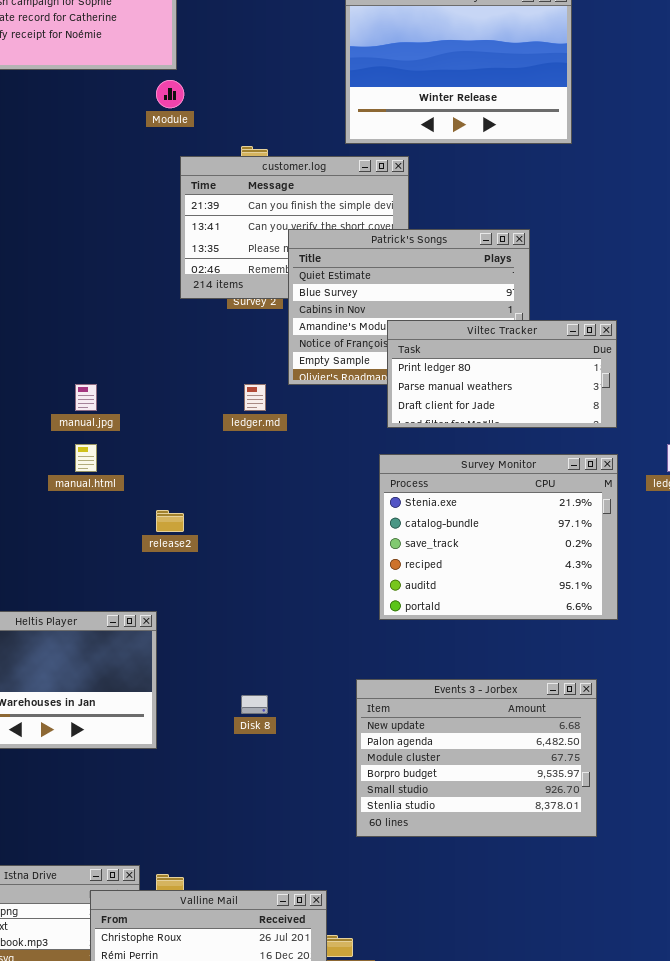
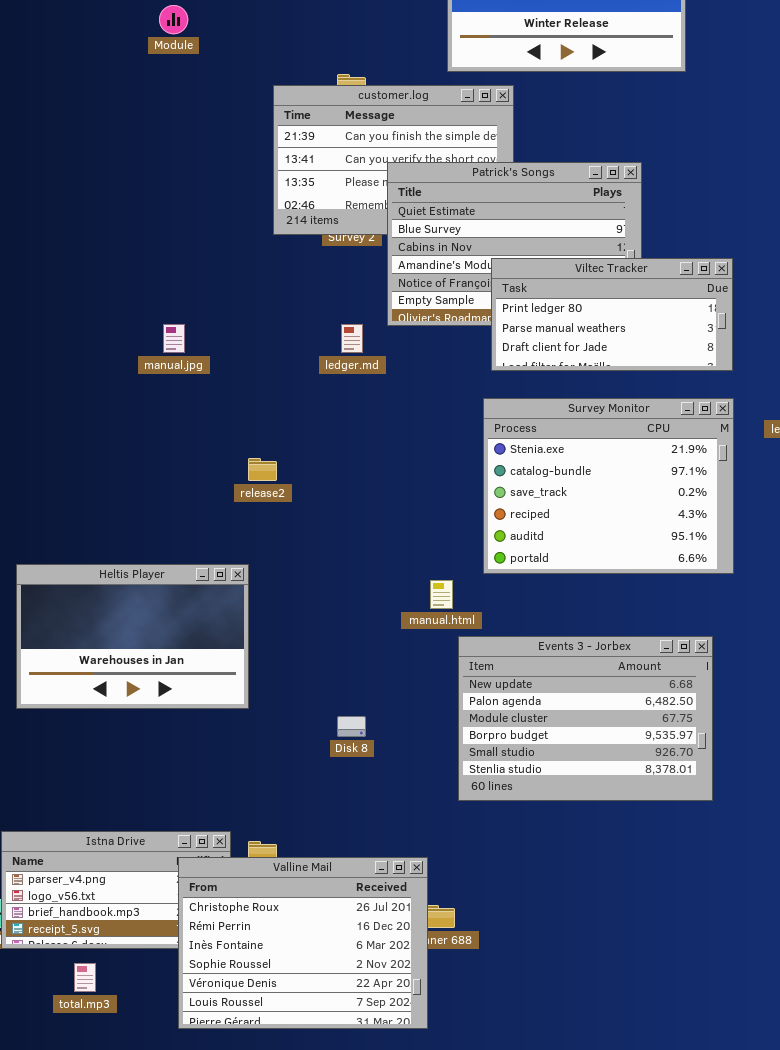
Module: [156,80,184,108] -> [159,5,188,34], moved
manual.html: [75,444,97,472] -> [430,580,453,609], moved
Disk 8: [241,695,268,714] -> [337,716,366,737], moved

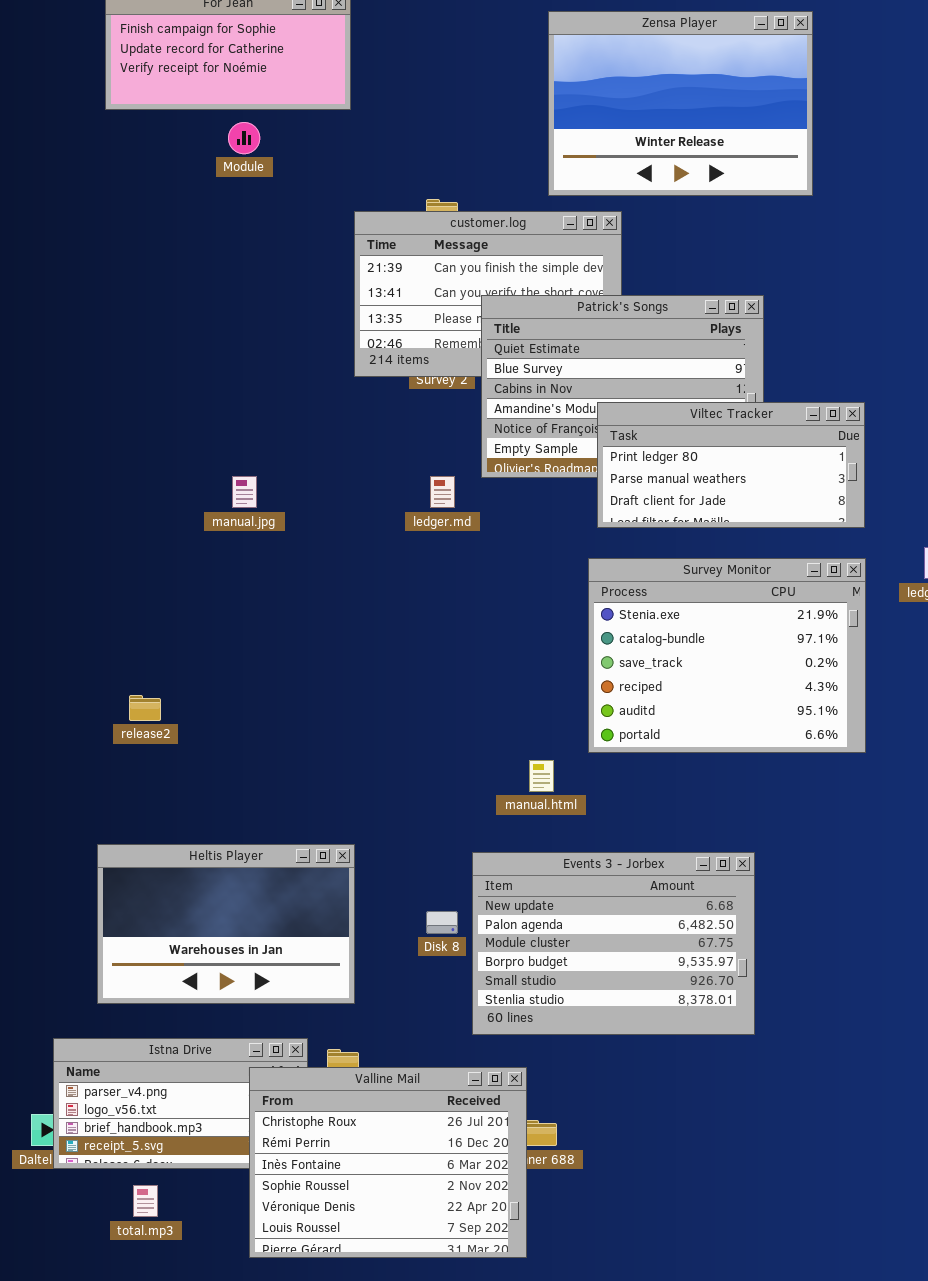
release2: [248,458,277,481] -> [129,695,161,721], moved
Heltis Player: [16,564,249,709] -> [97,844,355,1004], moved
Events 3 - Jorbex: [458,636,713,801] -> [472,852,755,1035], moved

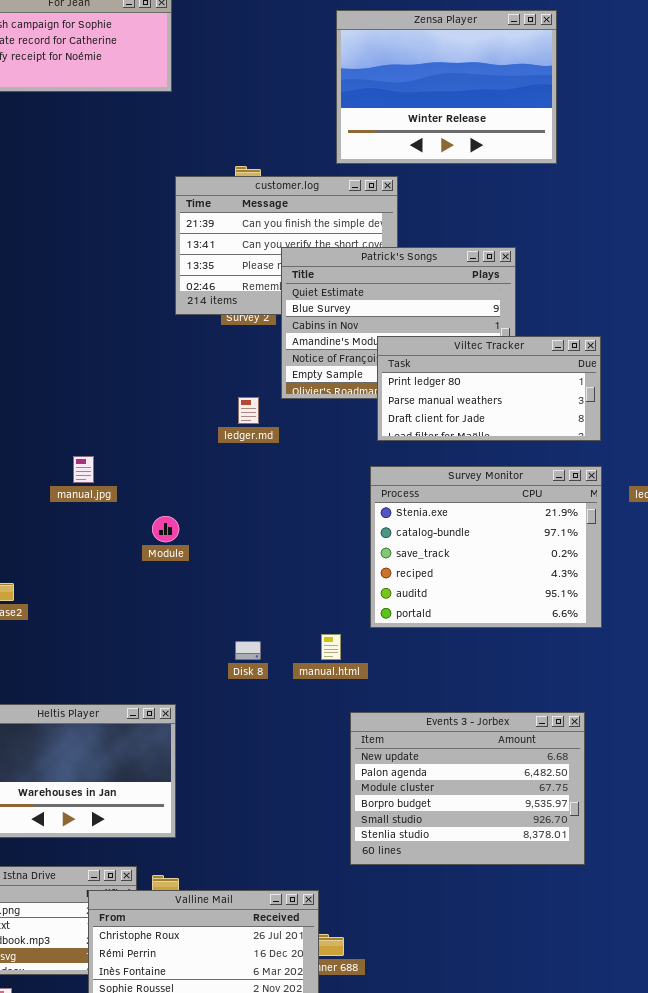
Module: [228,122,260,154] -> [152,516,179,542], moved
manual.jpg: [232,476,257,508] -> [73,456,94,483], moved
Events 3 - Jorbex: [472,852,755,1035] -> [350,712,585,865], moved
Disk 8: [426,911,458,934] -> [235,641,261,660], moved

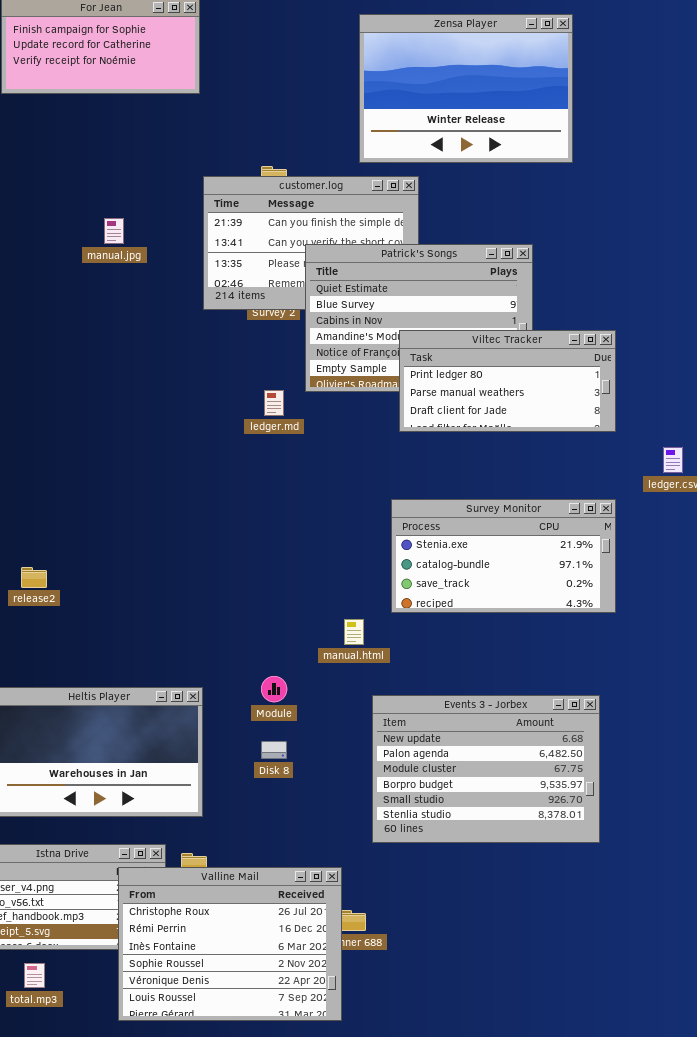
manual.jpg: [73,456,94,483] -> [104,218,124,244], moved
Survey Monitor: [370,466,602,628] -> [391,499,616,613], resized
Module: [152,516,179,542] -> [261,676,287,702], moved
Disk 8: [235,641,261,660] -> [261,741,287,759], moved

